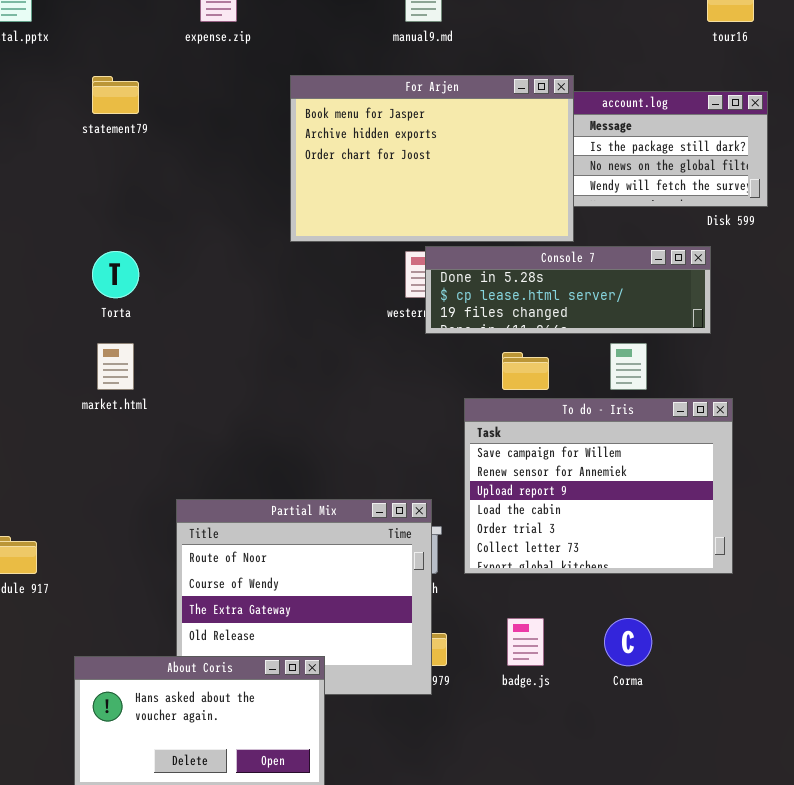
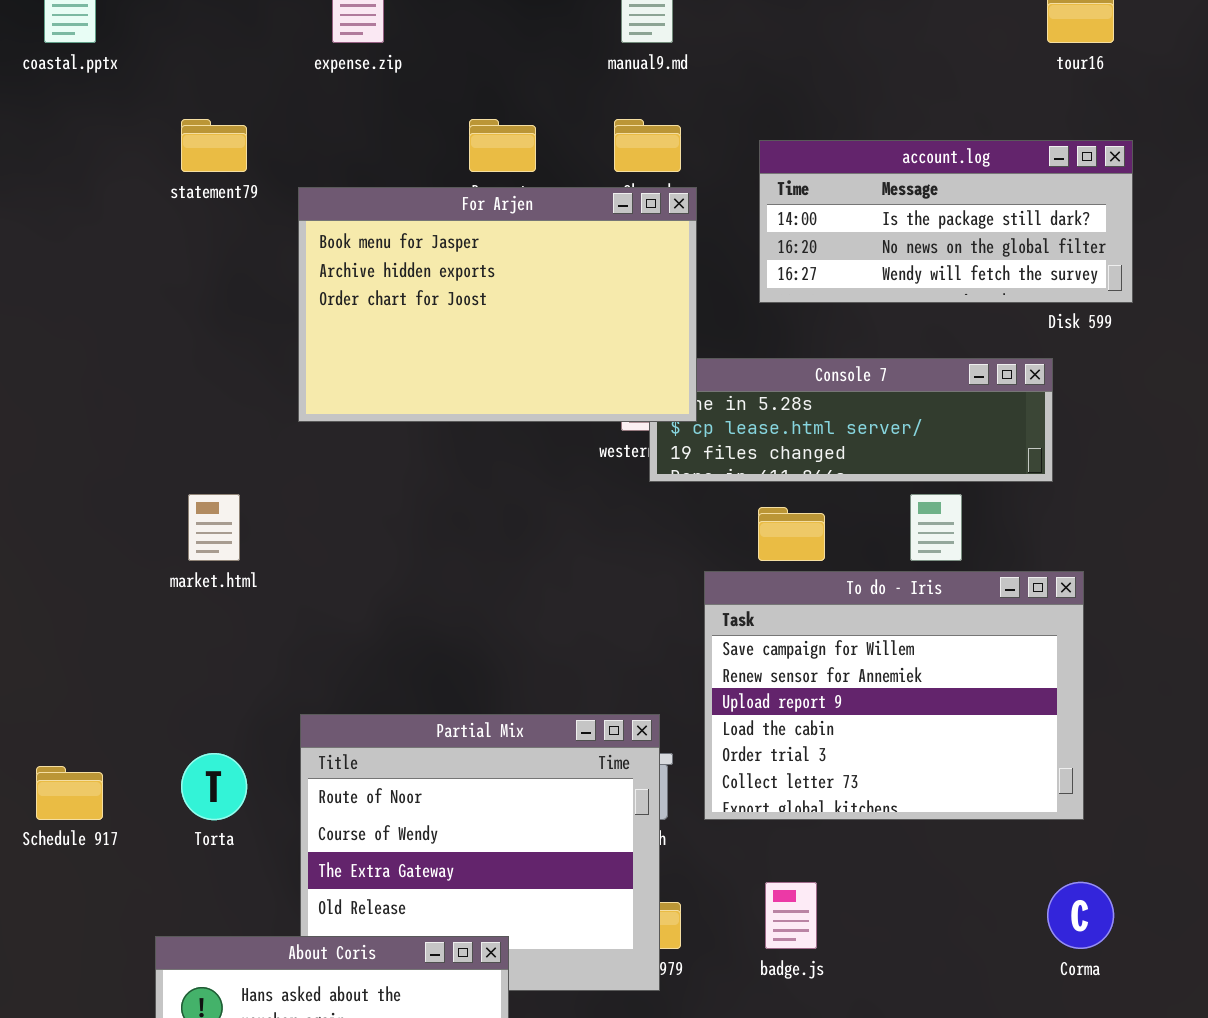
For Arjen: [290,75,574,242] -> [298,187,697,422], moved
Torta: [92,251,139,298] -> [181,753,247,820], moved
Corma: [604,618,652,666] -> [1047,882,1114,949], moved

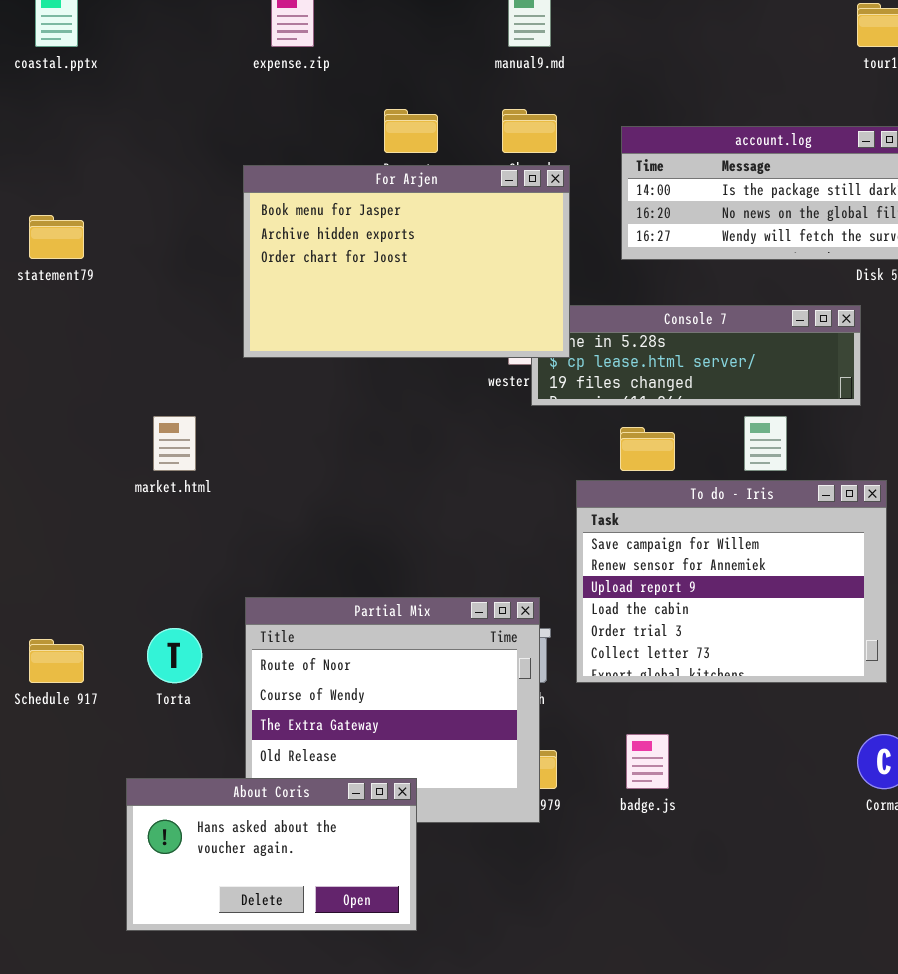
statement79: [181,119,247,172] -> [29,215,84,259], moved

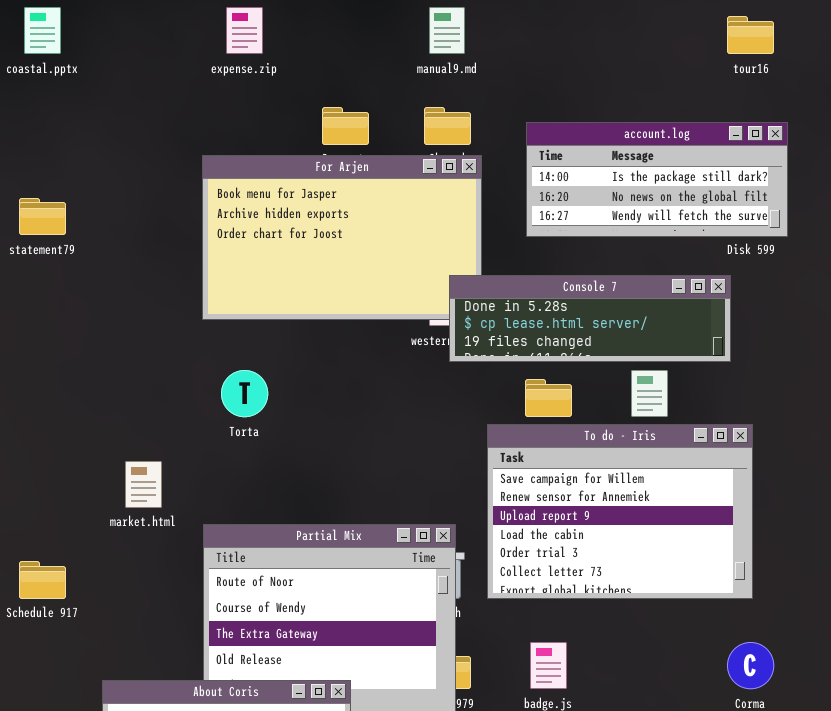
Console 7: [531,305,861,406] -> [449,275,731,362], raised
market.html: [153,416,196,471] -> [125,461,162,508], moved
Torta: [147,628,202,683] -> [221,370,268,417], moved

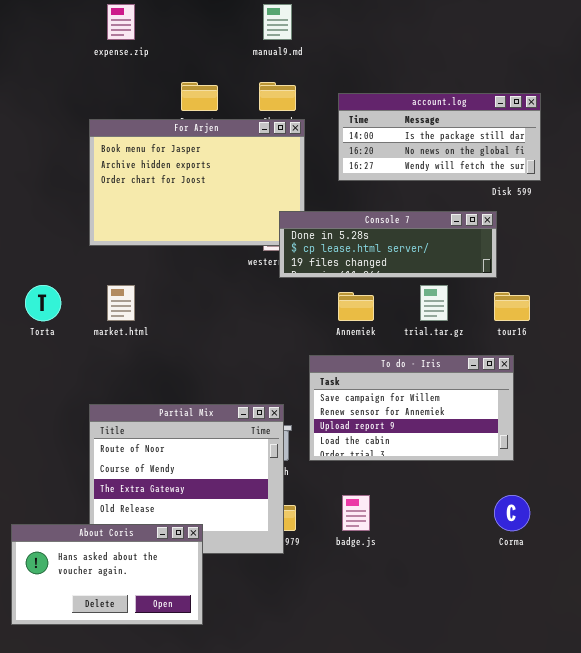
tour16: [727,16,774,54] -> [494,292,530,321], moved
Torta: [221,370,268,417] -> [25,285,61,321], moved
To do - Iris: [487,424,753,599] -> [309,355,514,461], resized
market.html: [125,461,162,508] -> [107,285,135,321], moved

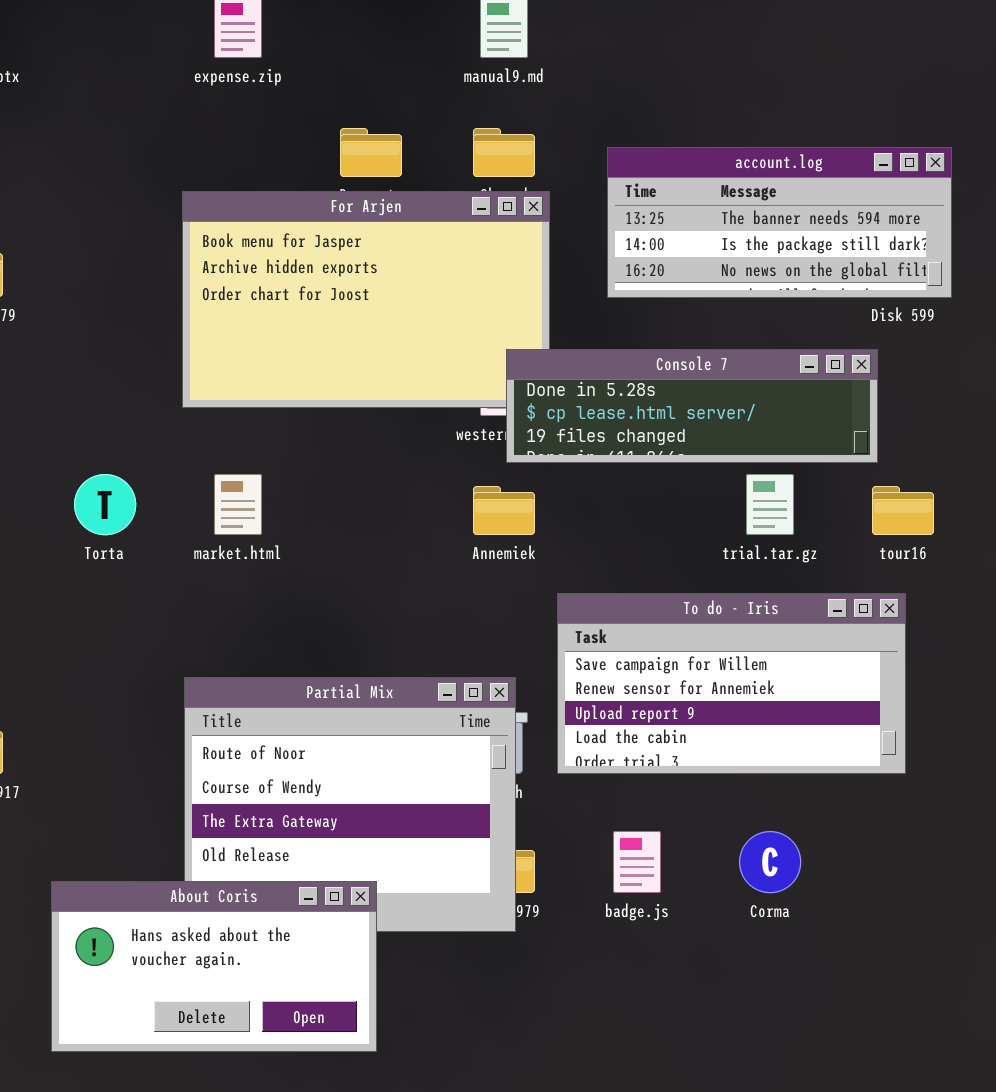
account.log: [338,93,541,181] -> [607,147,952,298], scrolled up 1 row
Annemiek: [338,292,374,321] -> [473,486,535,535], moved
Corma: [494,495,530,531] -> [739,831,801,893], moved

